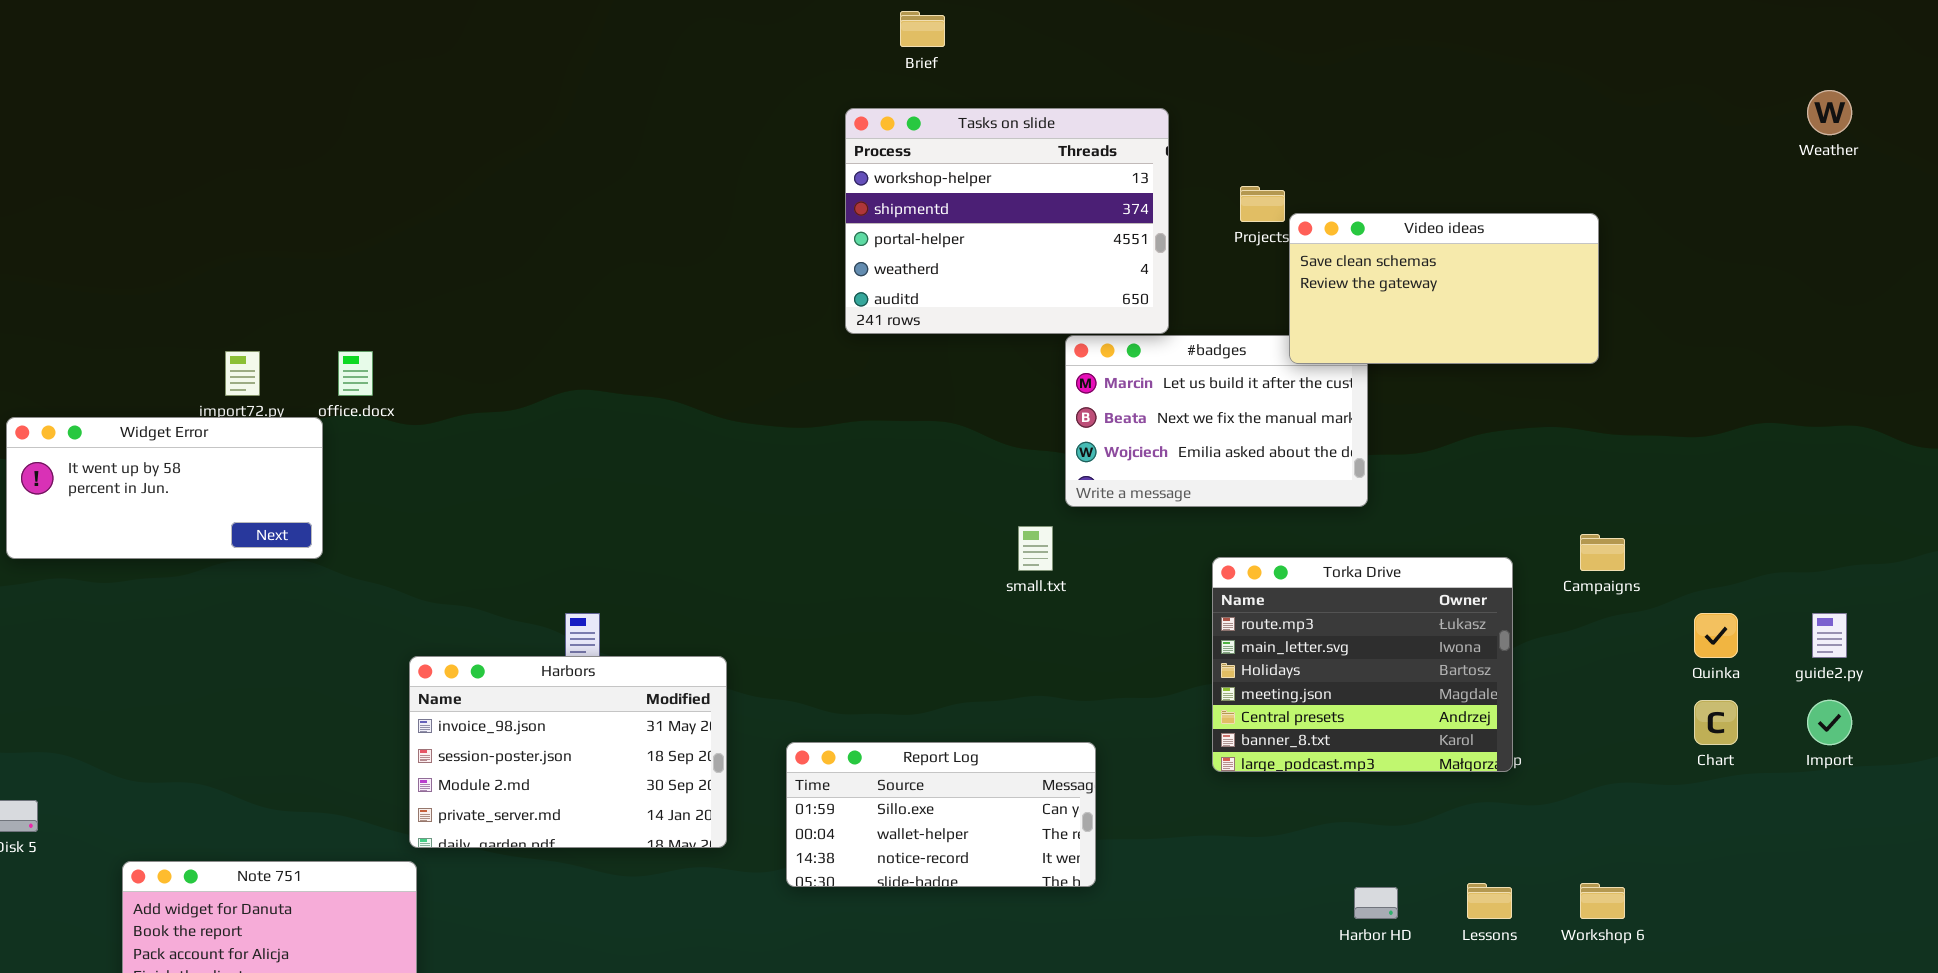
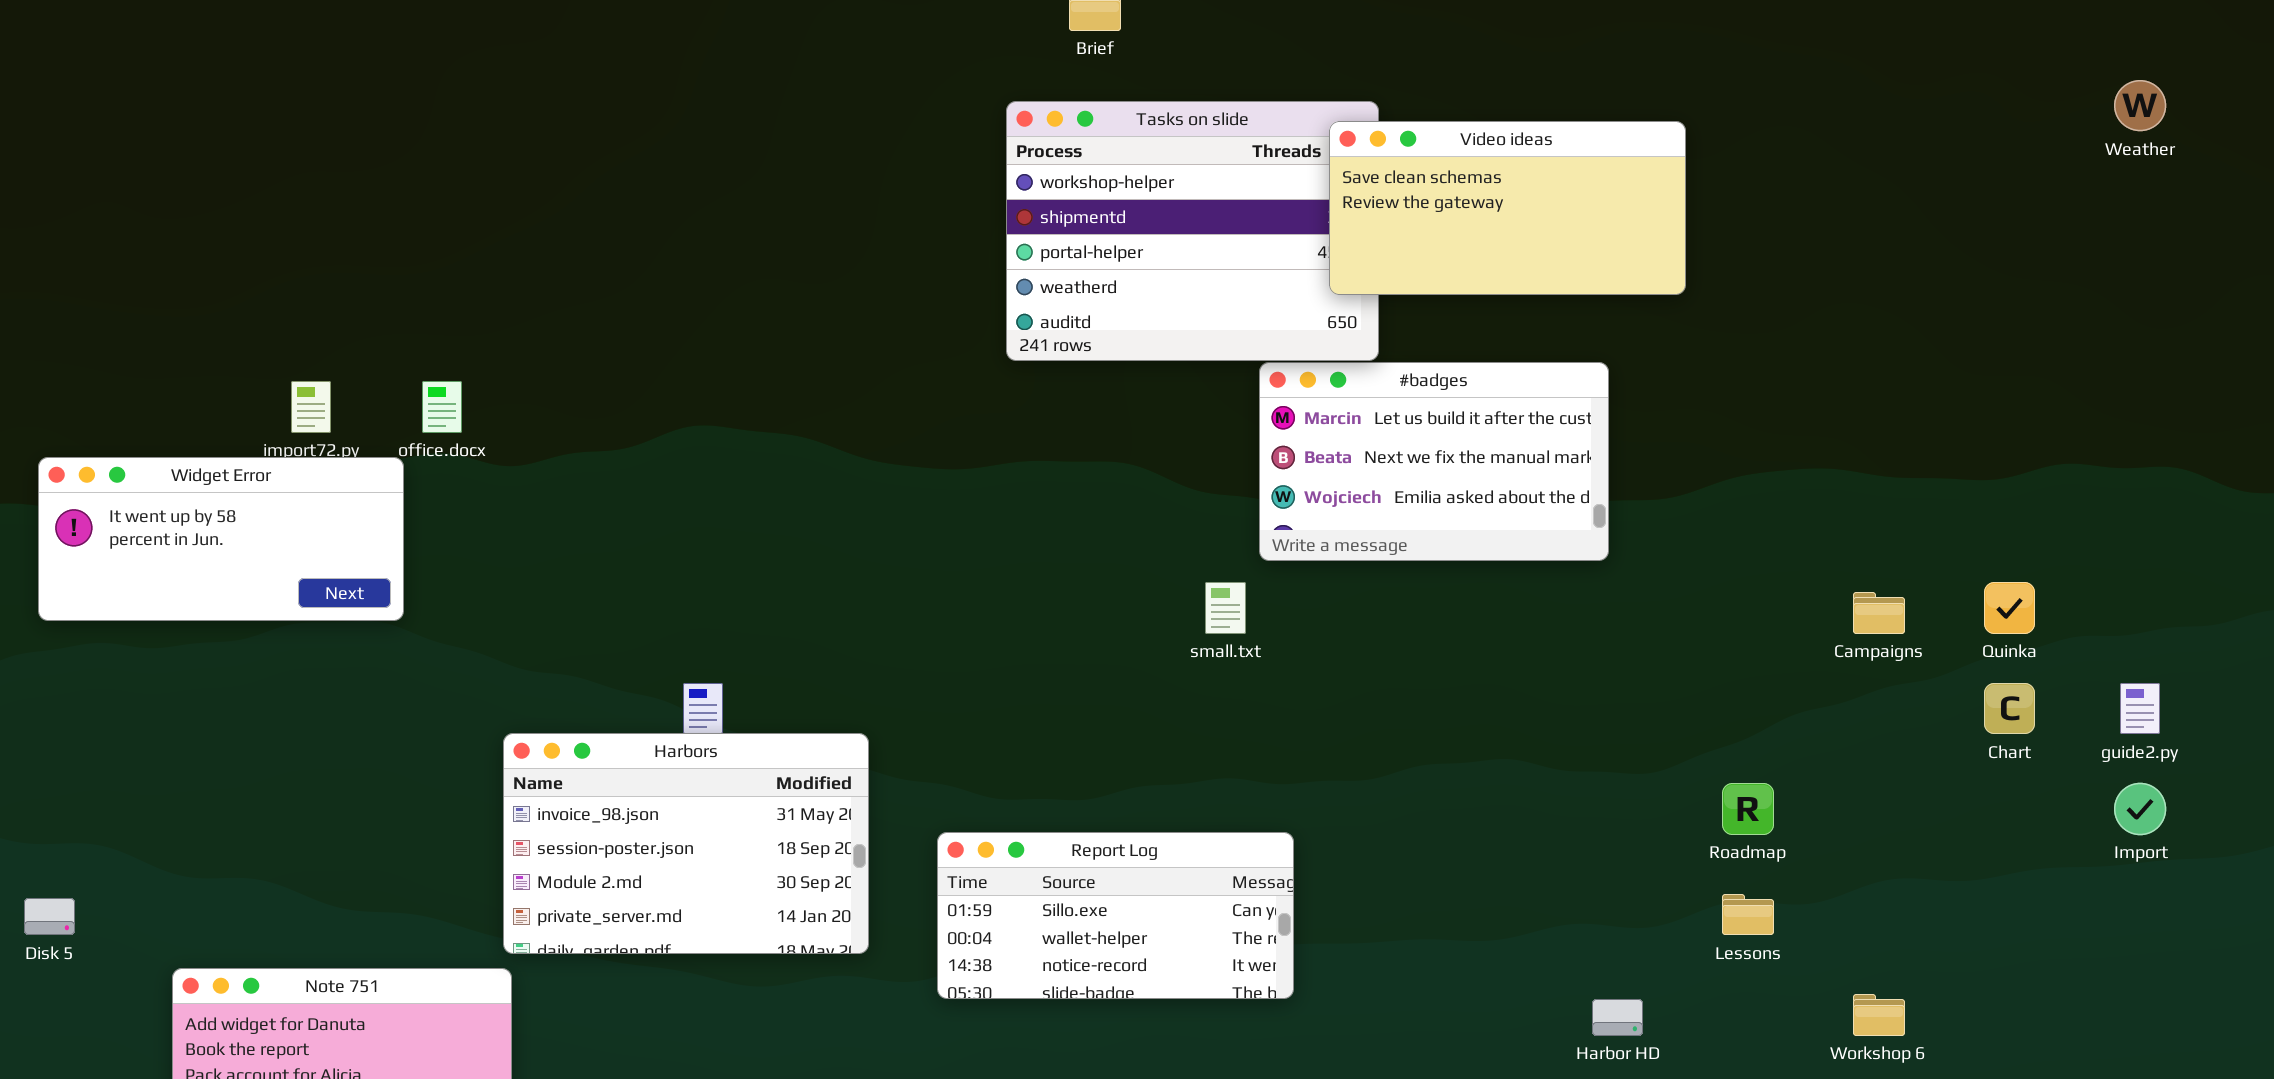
Video ideas: [1289,213,1599,364] -> [1329,121,1686,295], moved
Torka Drive: [1212,557,1513,772] -> none, closed
Quinka: [1694,613,1738,658] -> [1984,582,2035,634], moved
Chart: [1694,700,1738,745] -> [1984,683,2035,734], moved
Lessons: [1467,883,1512,919] -> [1722,894,1774,935], moved

